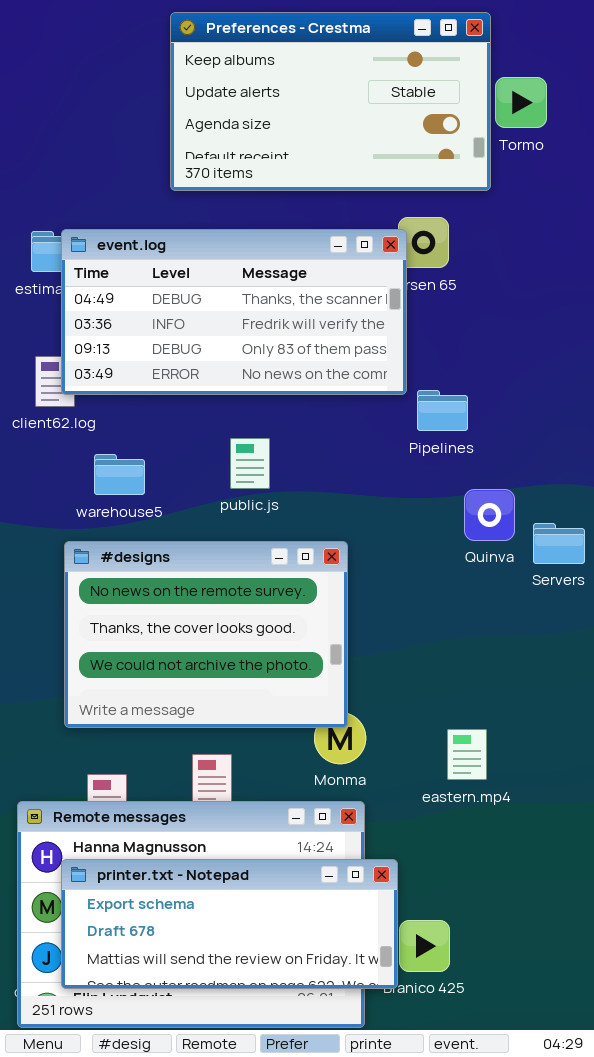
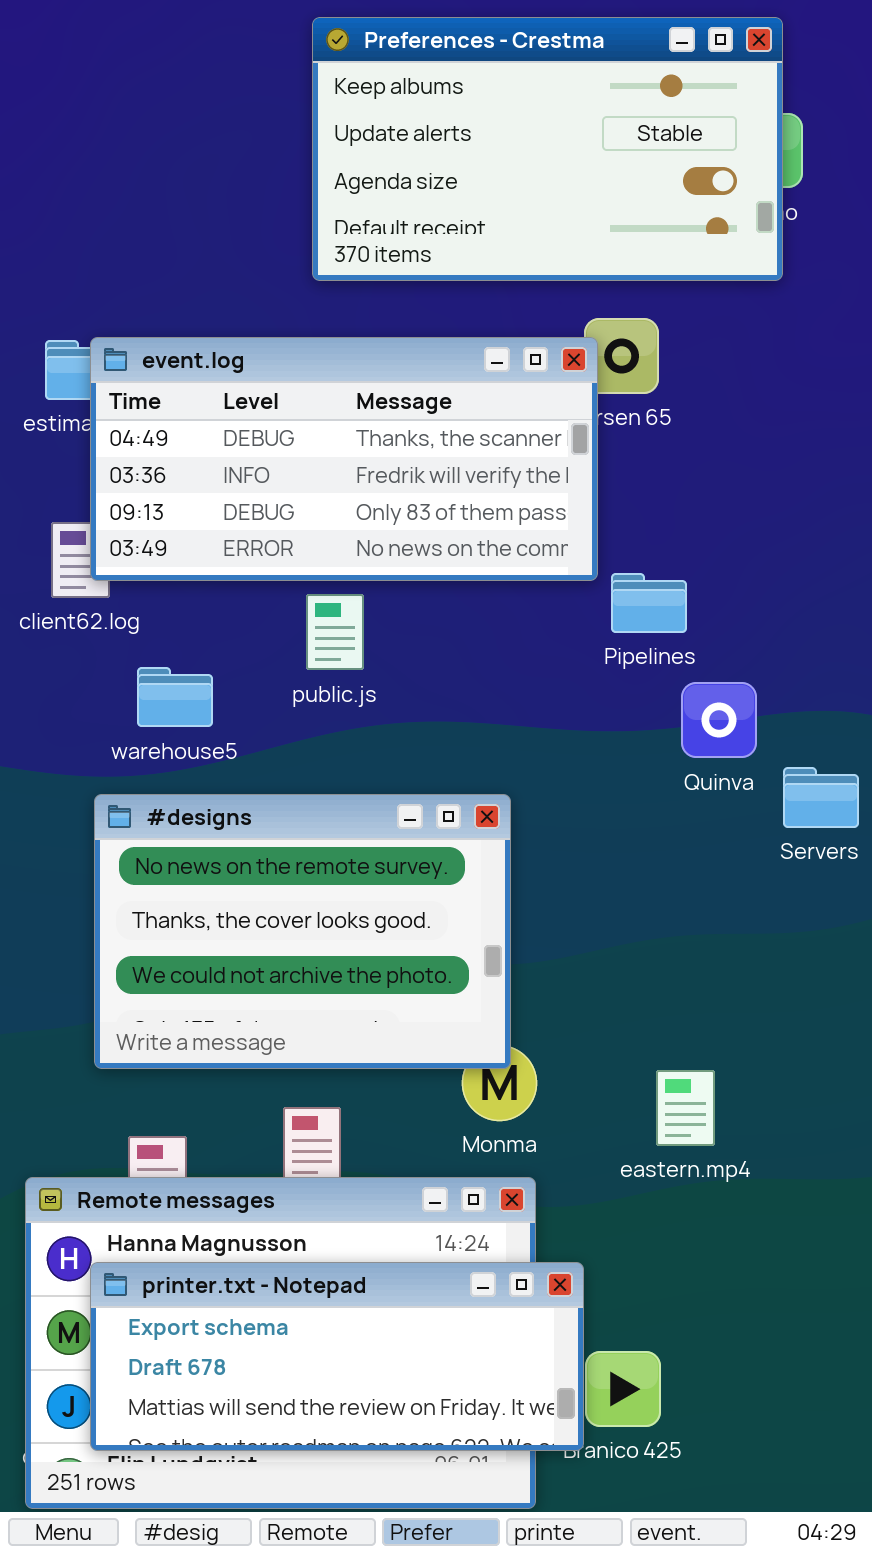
Preferences - Crestma: [170,12,491,191] -> [312,17,783,281], moved
public.js: [230,438,270,489] -> [306,594,364,670], moved
Quinva: [464,489,515,541] -> [681,682,757,758], moved

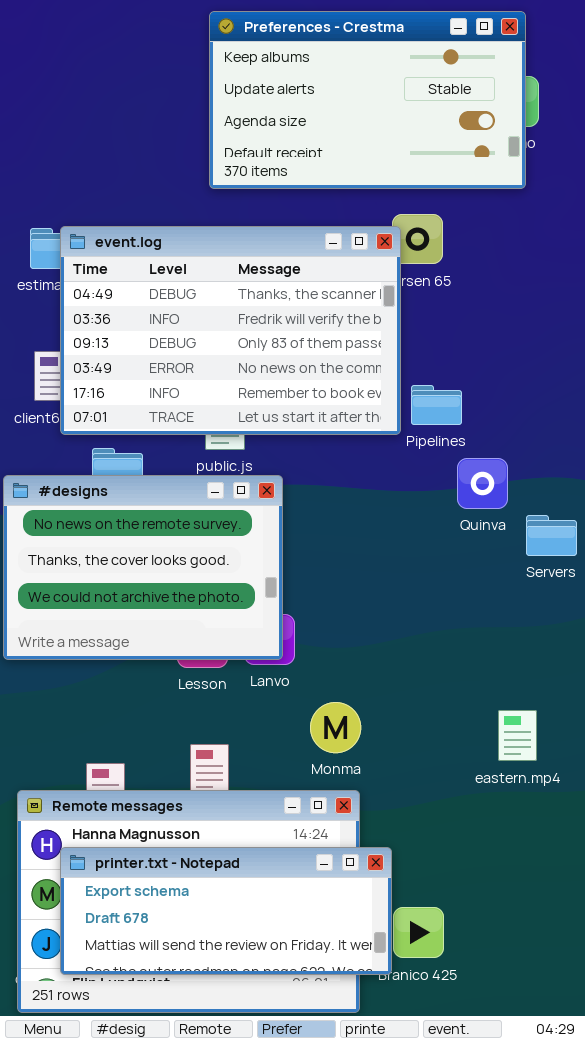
event.log: [90,337,598,581] -> [60,226,401,435], resized
#designs: [94,794,511,1069] -> [3,475,283,660], moved
eastern.mp4: [656,1070,715,1146] -> [498,710,537,761], moved

